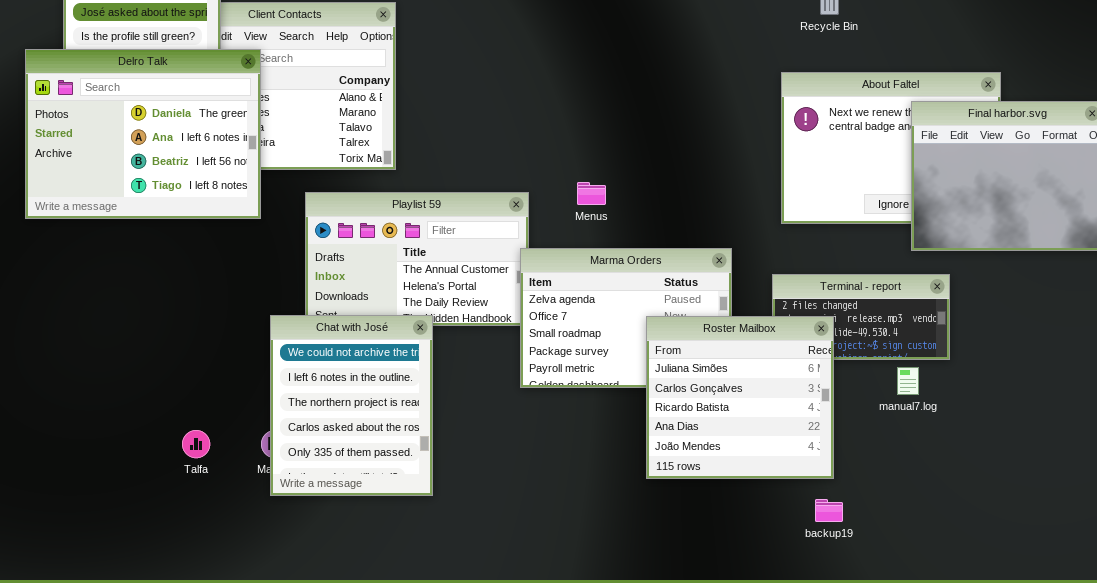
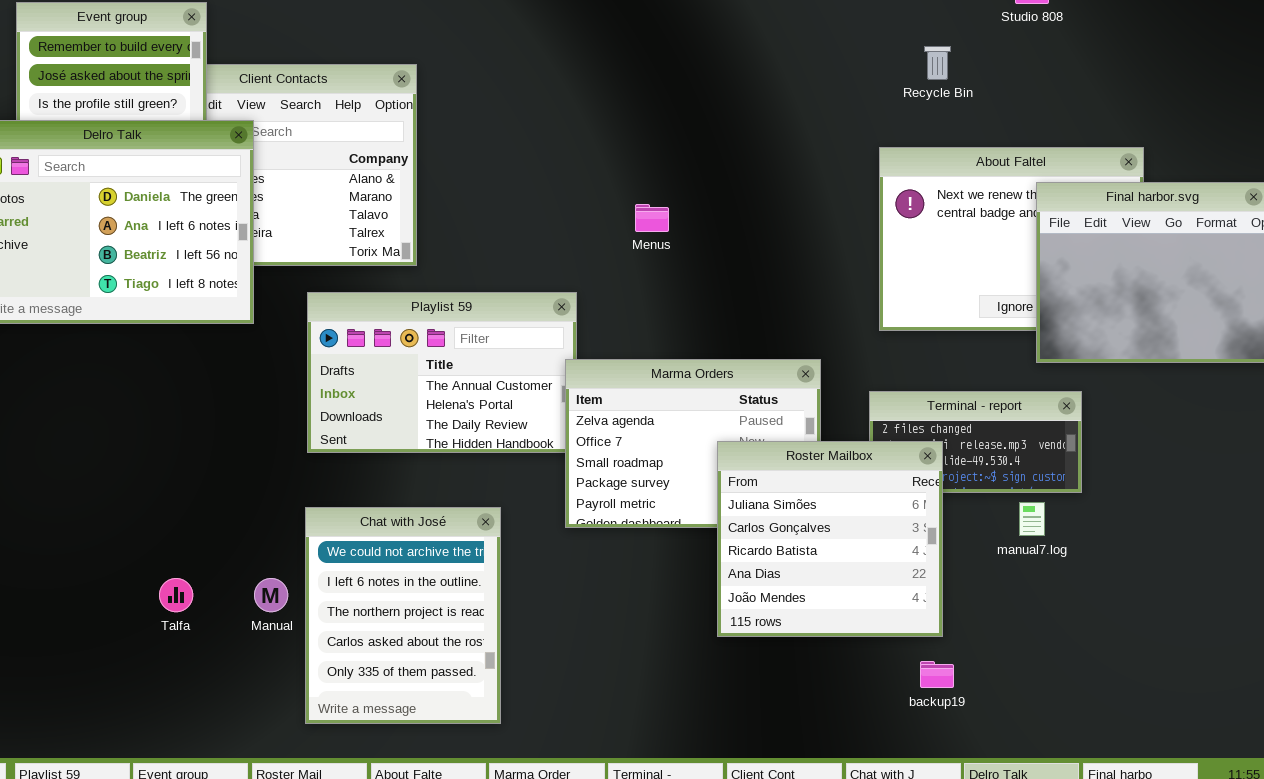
Menus: [577,182,606,205] -> [635,204,669,232], moved
Chat with José: [270,315,433,496] -> [305,507,501,724], moved

